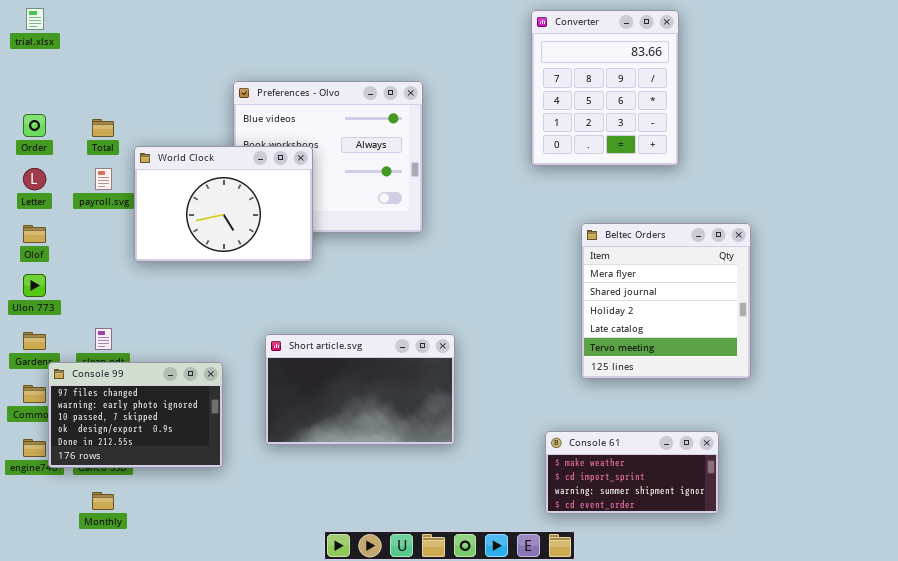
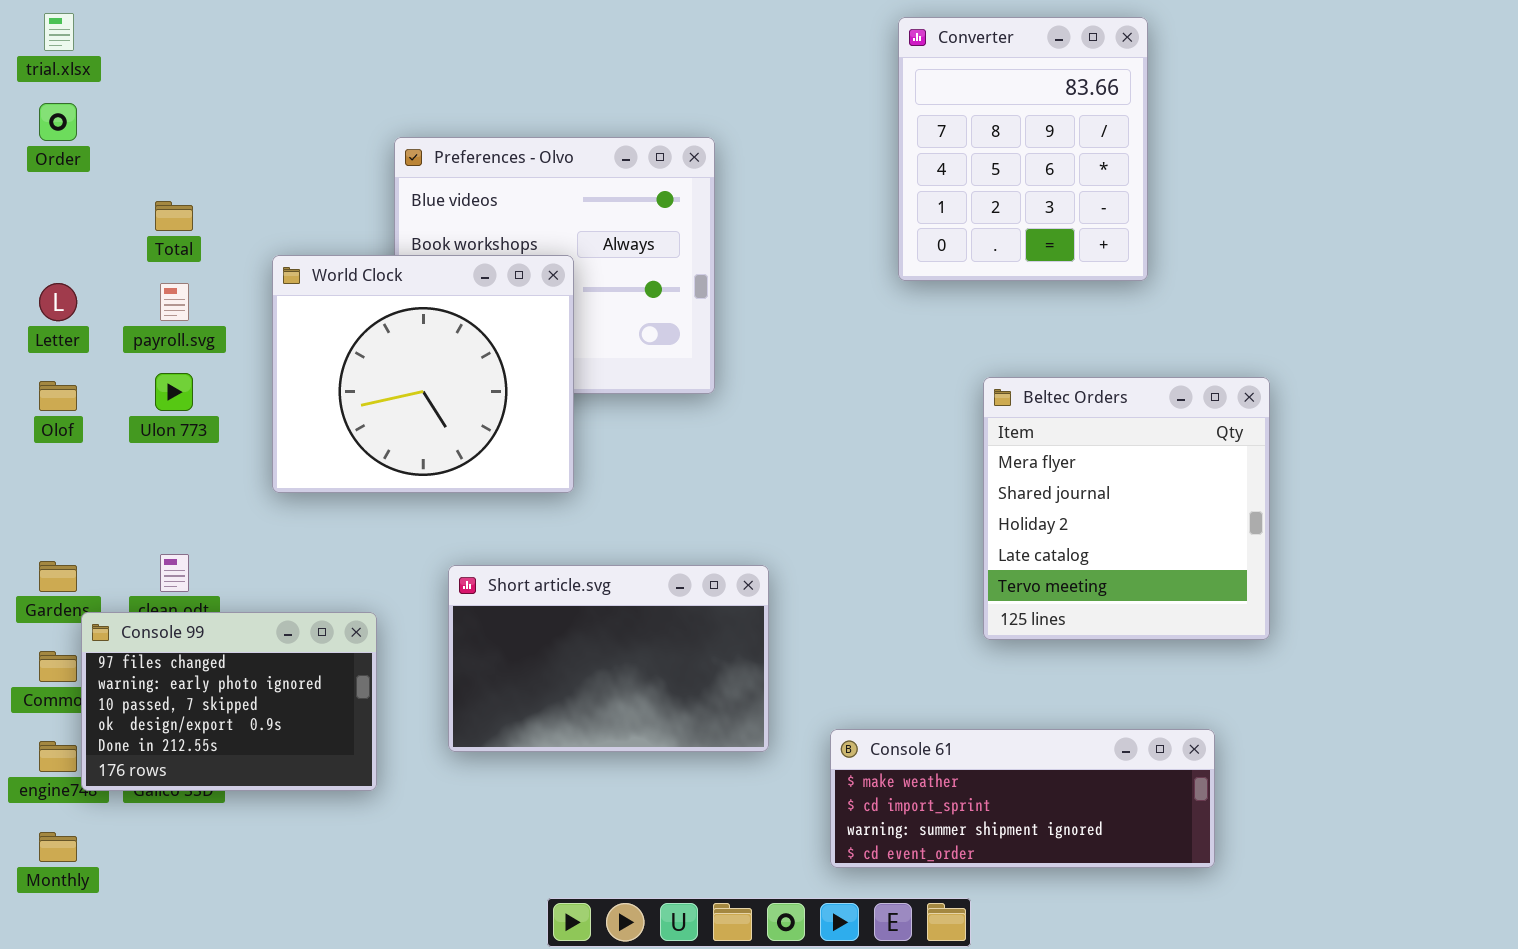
Order: [23,114,46,137] -> [39,103,77,141], moved
World Clock: [134,146,313,262] -> [272,255,574,493], moved, resized
Ulon 773: [23,274,46,297] -> [155,373,193,411], moved
Console 61: [545,431,719,514] -> [830,729,1215,868], resized
Monthly: [92,492,114,510] -> [39,832,77,862], moved

